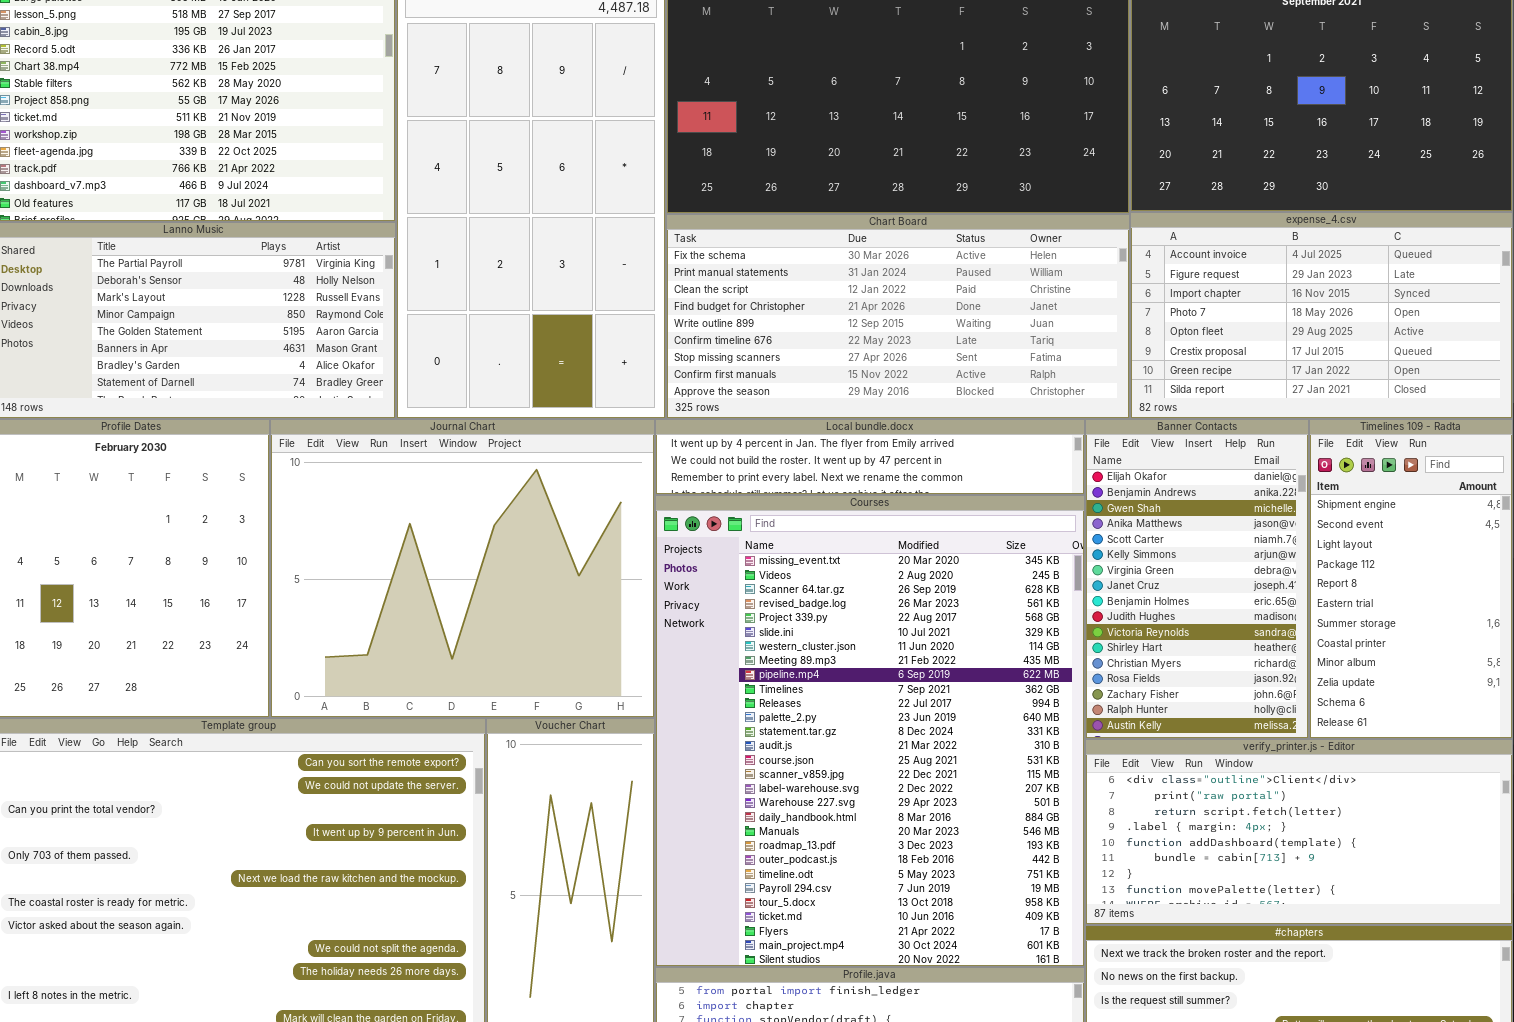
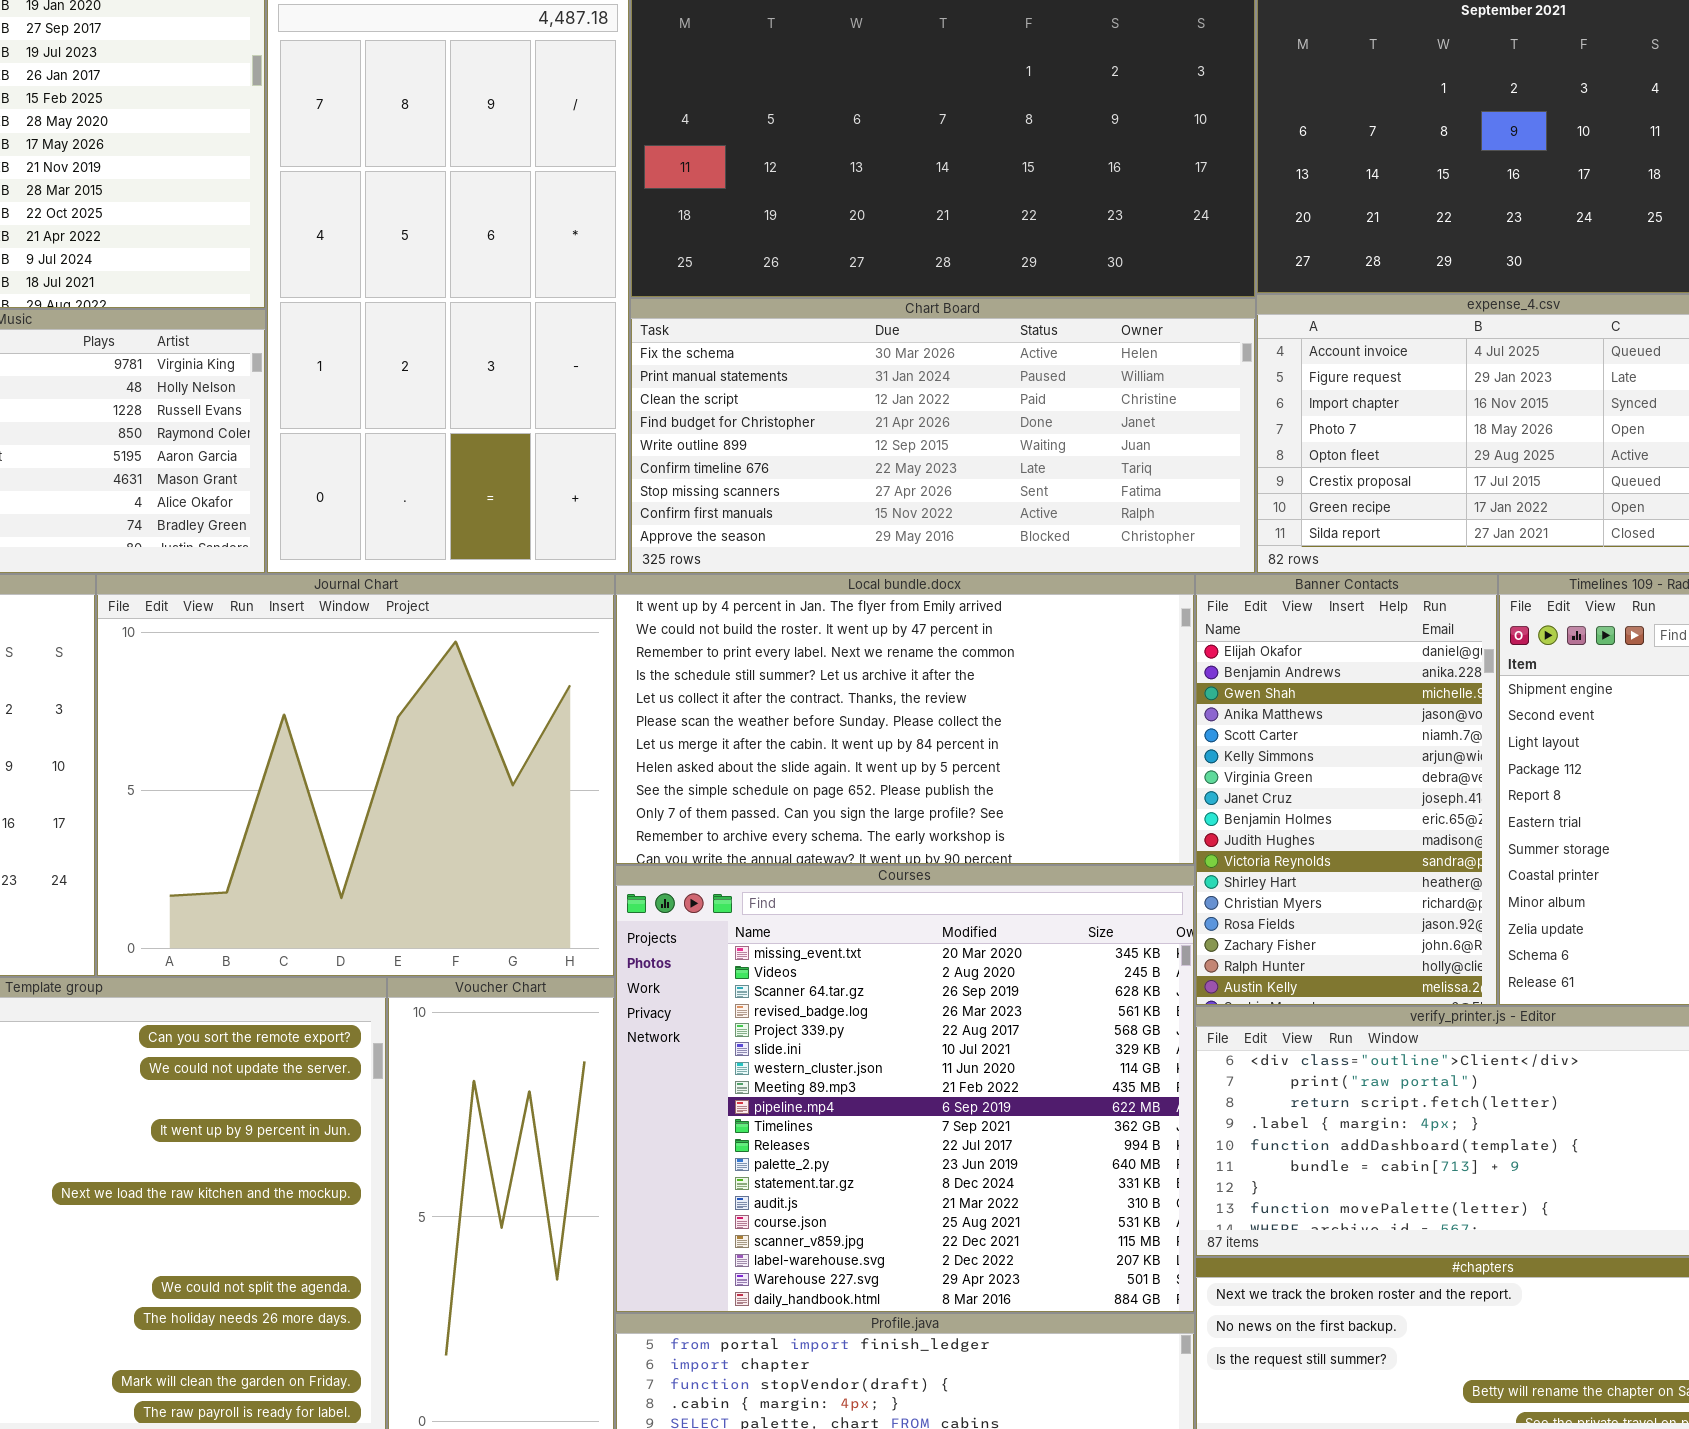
Local bundle.docx: [655,419,1085,495] -> [615,574,1195,865], resized
Courses: [655,495,1085,967] -> [615,865,1195,1313], resized

